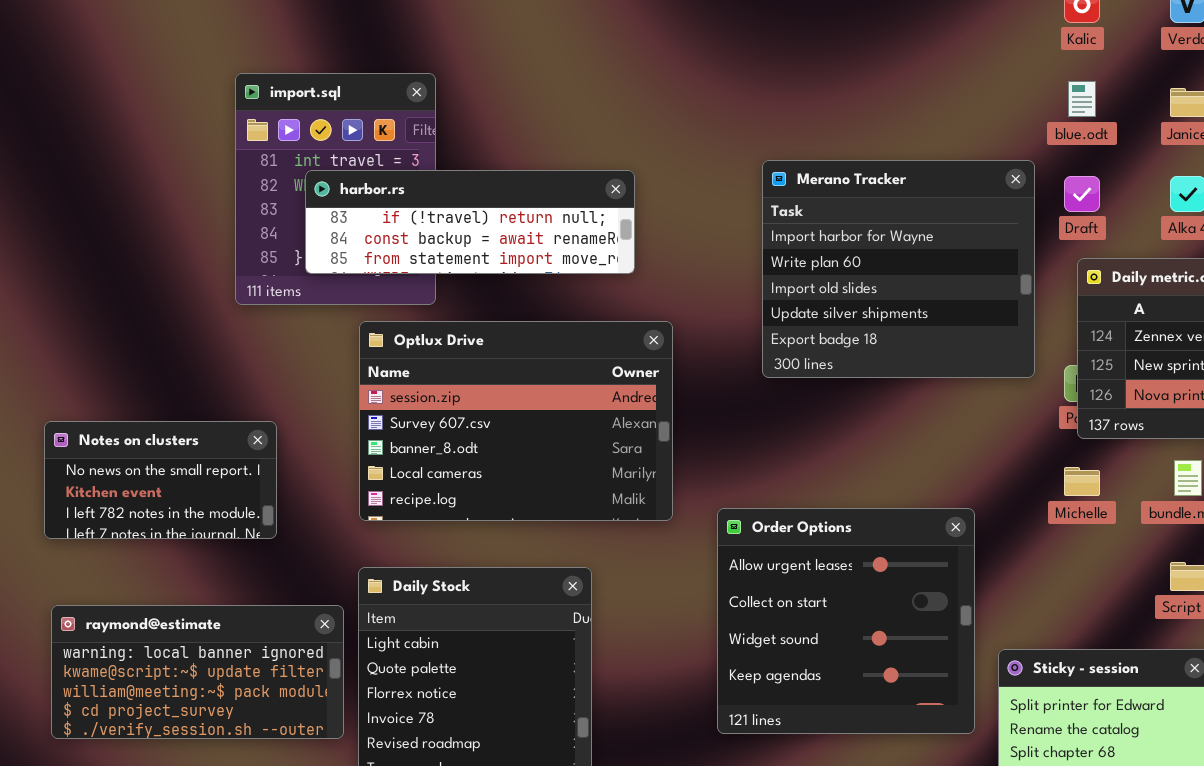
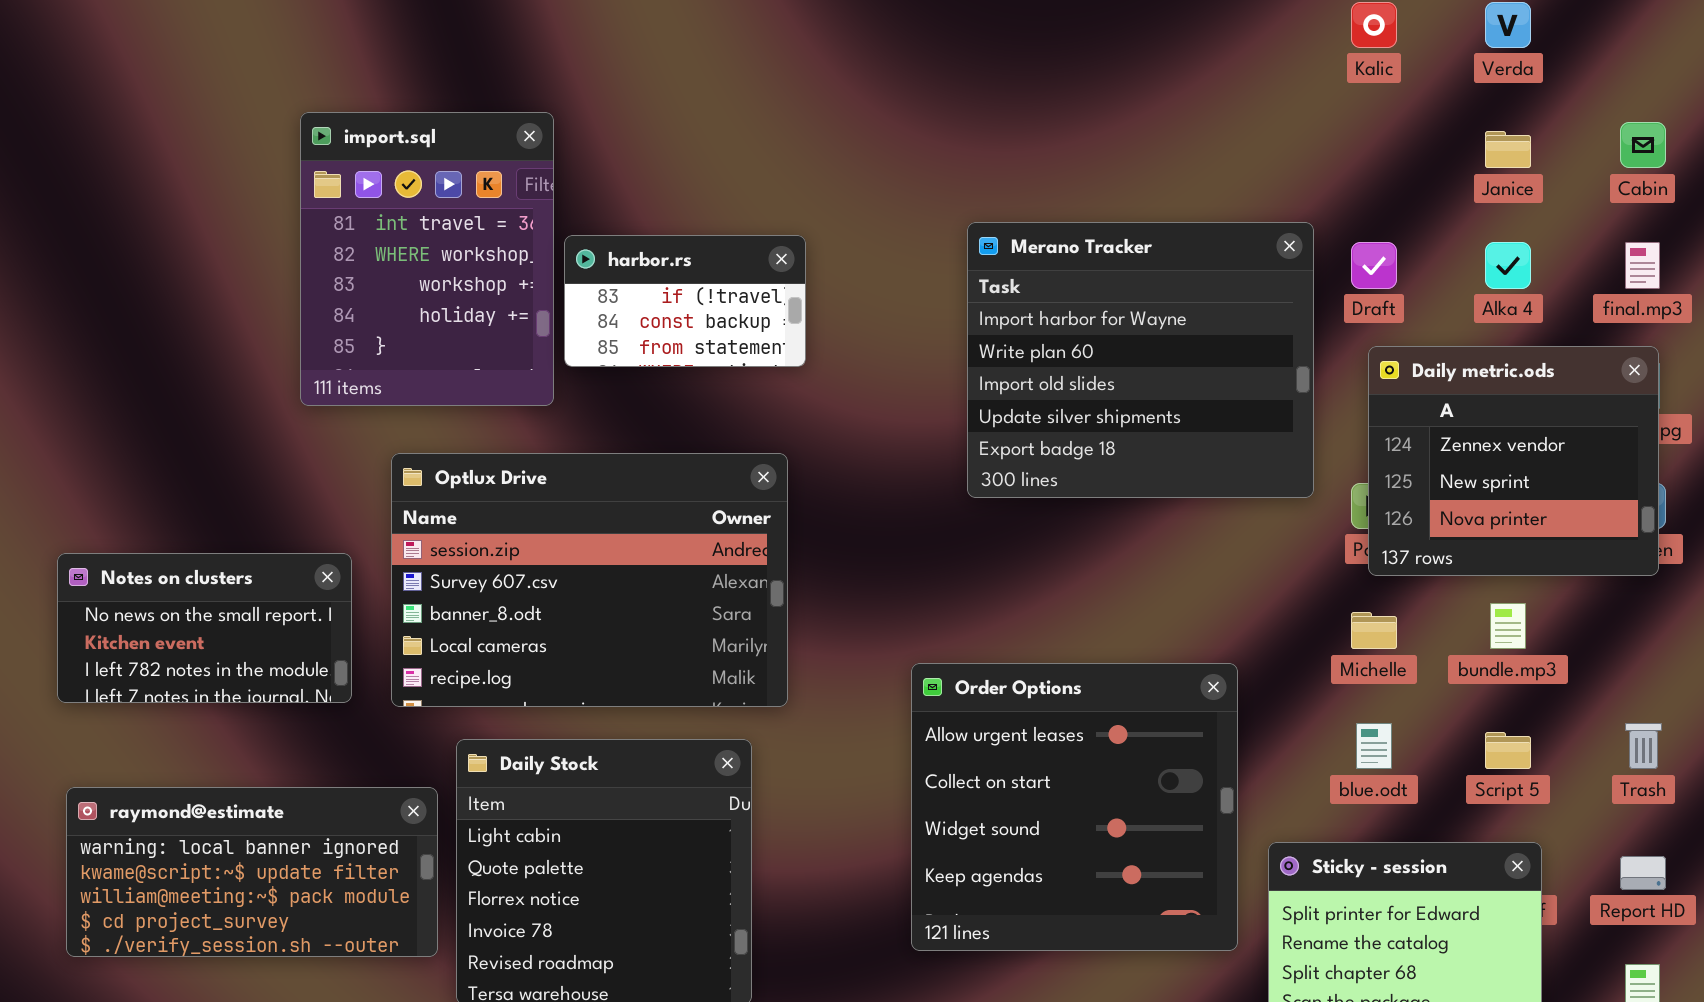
blue.odt: [1068,81,1096,117] -> [1356,723,1392,769], moved
harbor.rs: [305,170,635,274] -> [564,235,806,367], resized
Optlux Drive: [359,321,673,521] -> [391,453,788,707], moved

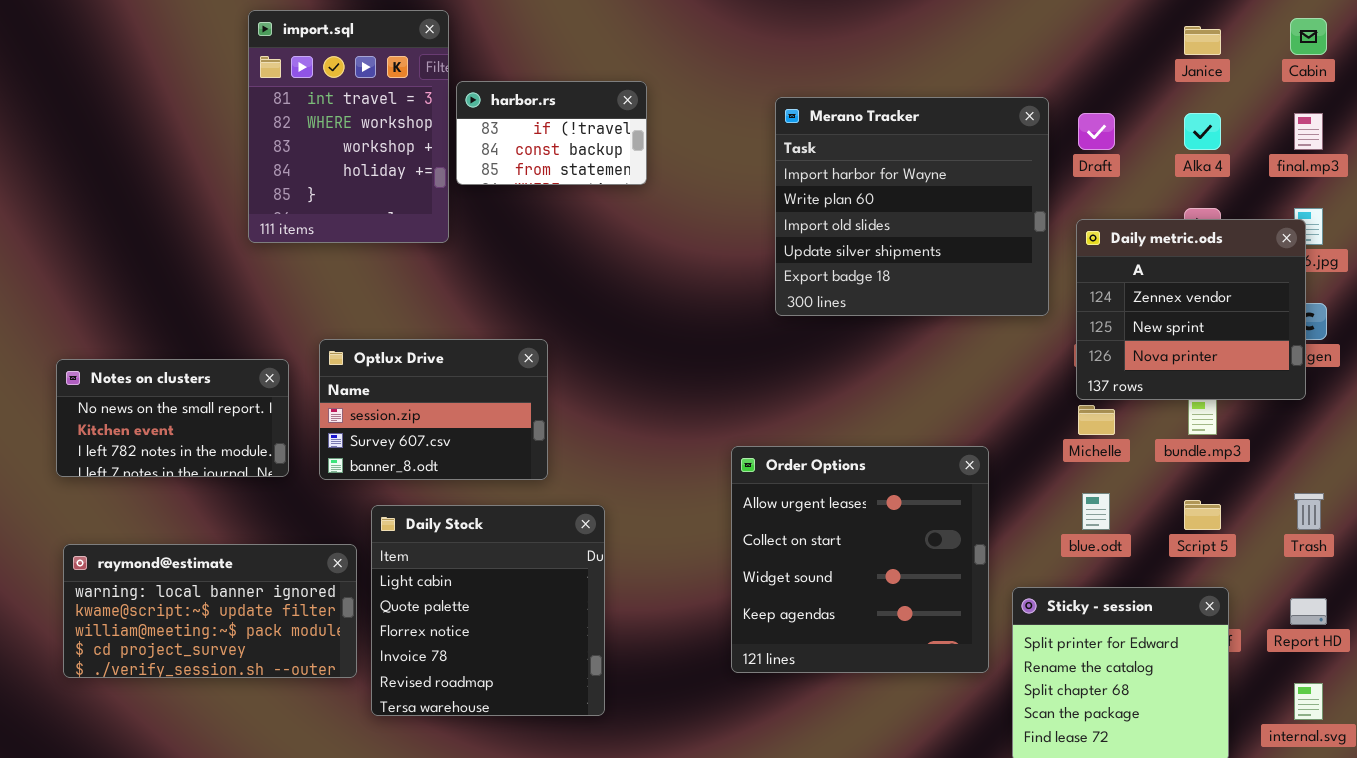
harbor.rs: [564,235,806,367] -> [456,81,647,185], moved
Daily metric.ods: [1368,346,1659,576] -> [1076,219,1306,400], moved
Optlux Drive: [391,453,788,707] -> [319,339,548,480], resized

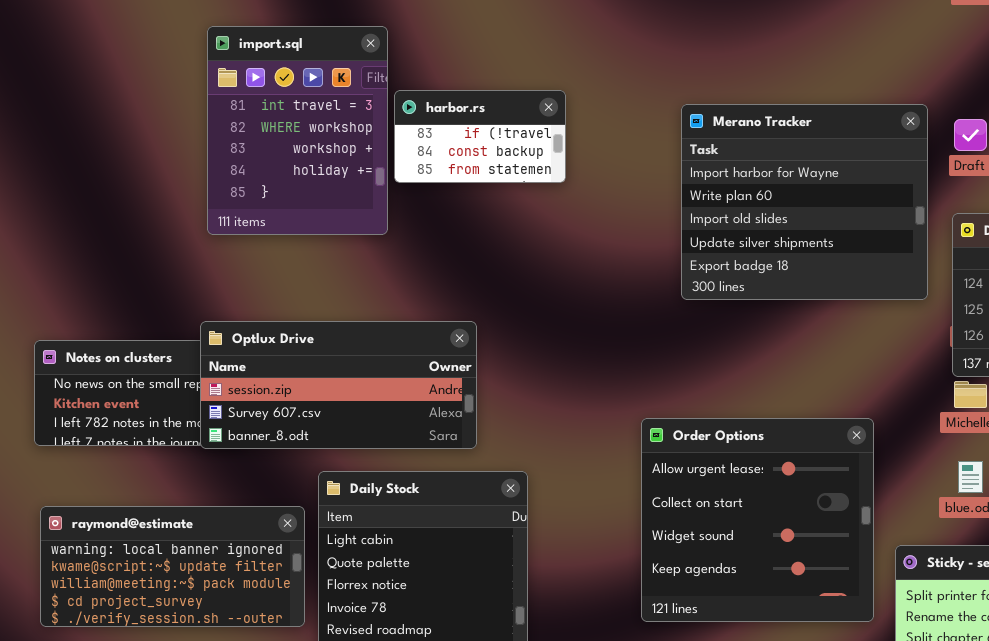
Optlux Drive: [319,339,548,480] -> [200,321,477,449], resized

